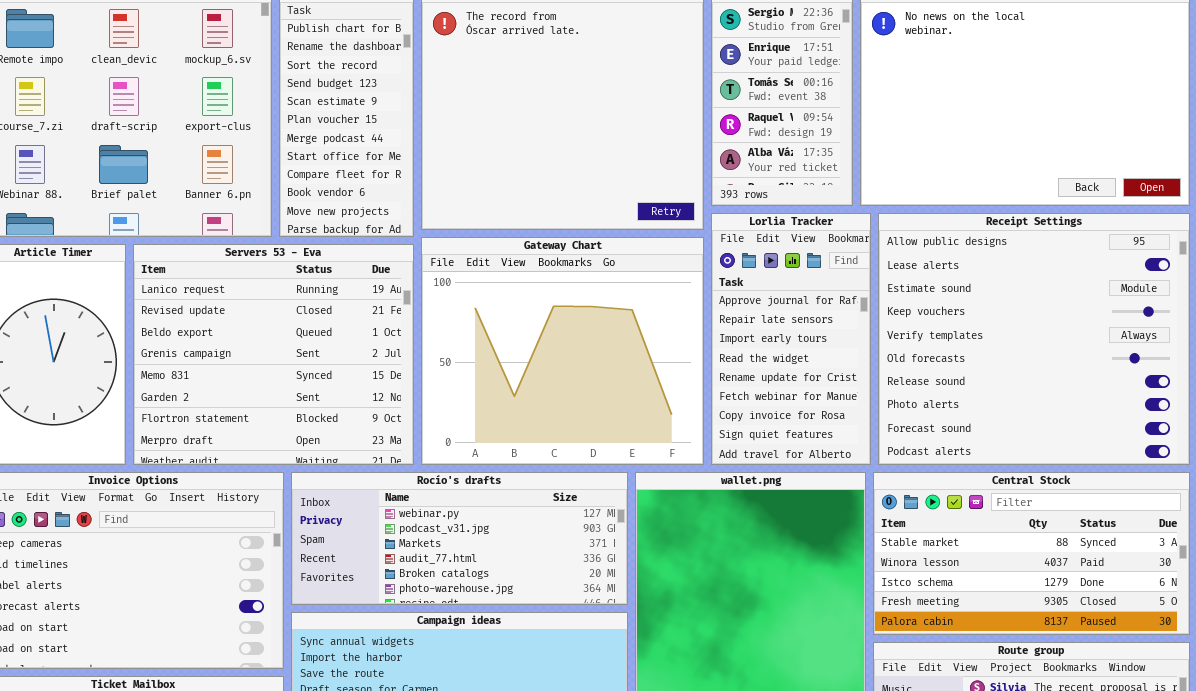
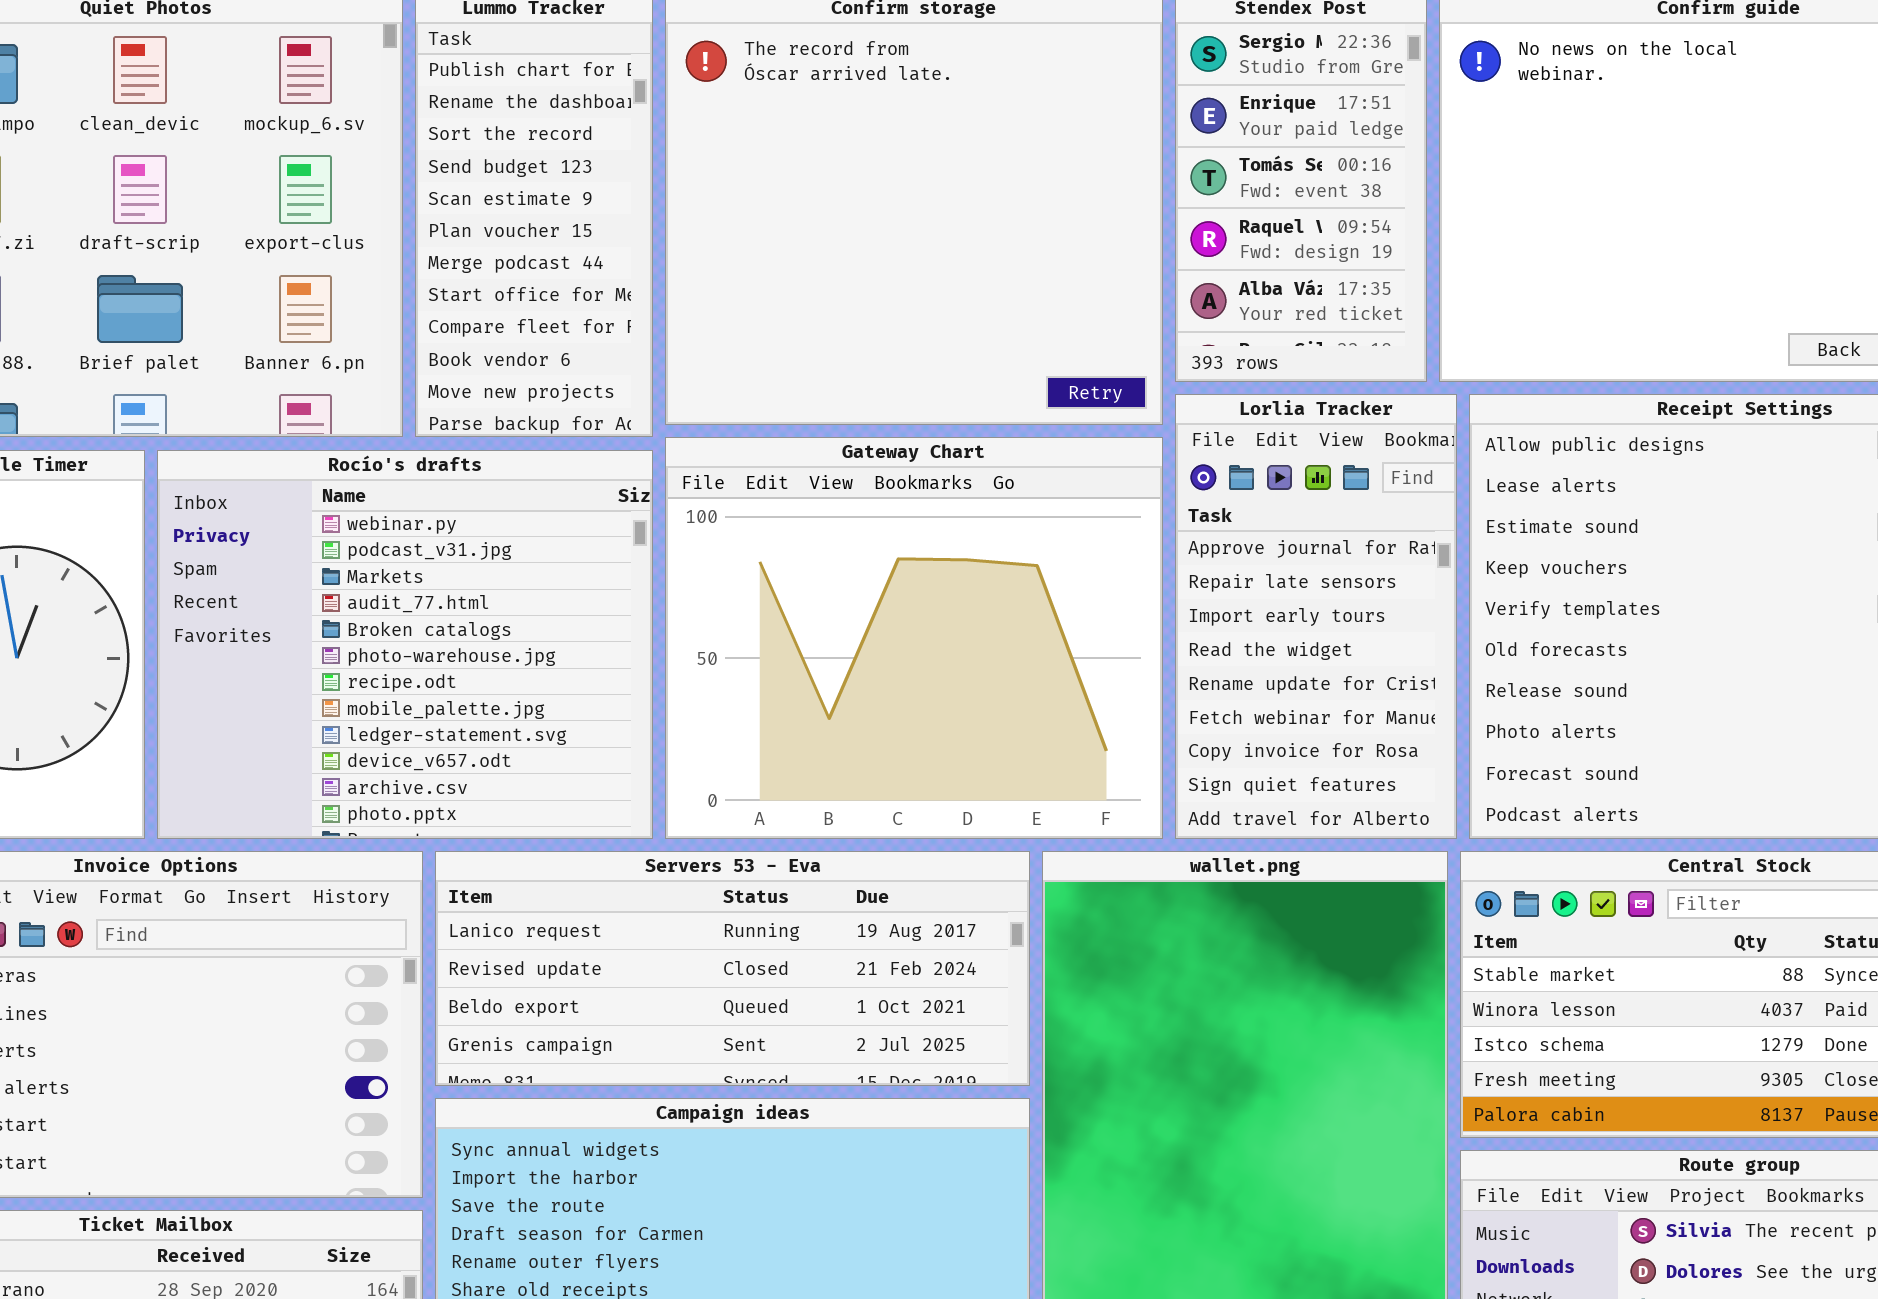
Servers 53 - Eva: [133,244,414,465] -> [435,851,1030,1086], moved, resized
Rocío's drafts: [291,472,628,605] -> [157,450,653,839], moved, resized

